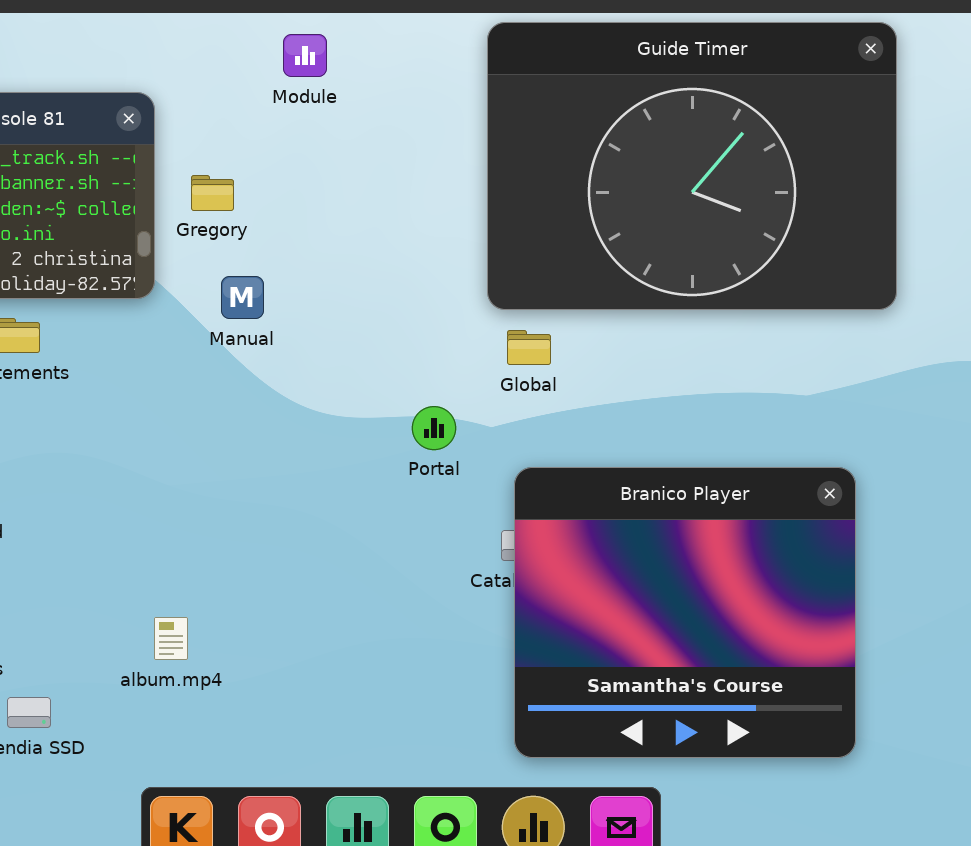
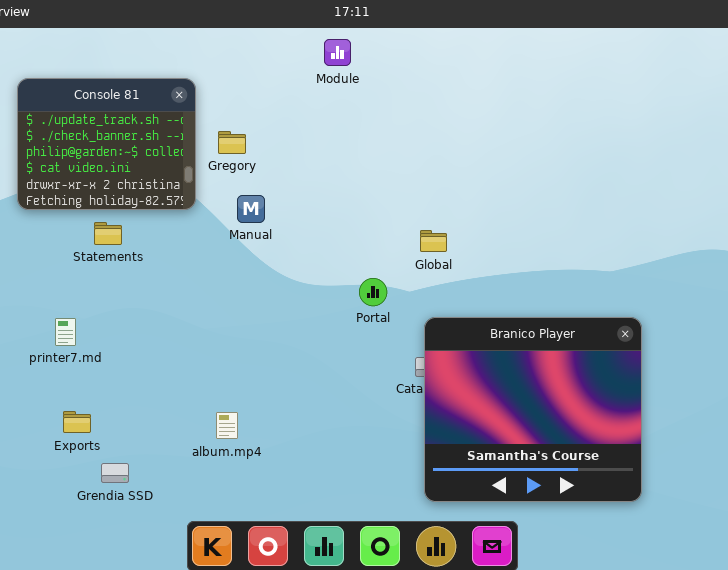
Guide Timer: [487,22,897,310] -> none, closed
Module: [283,34,327,77] -> [324,39,351,66], moved
album.mp4: [154,617,188,660] -> [216,412,238,439], moved

